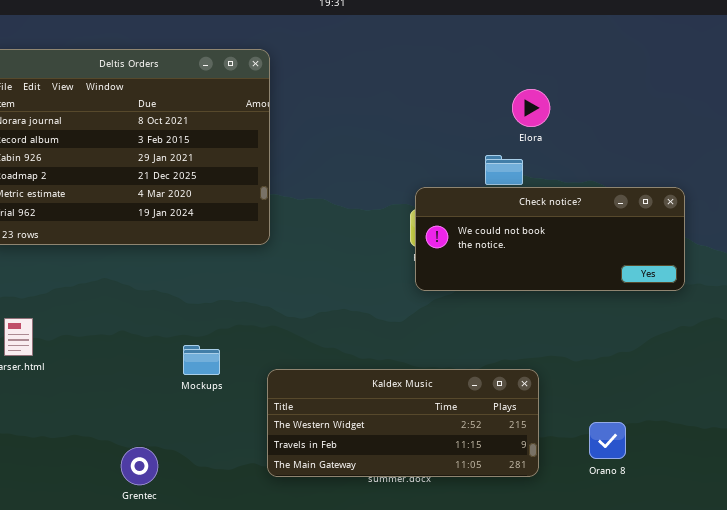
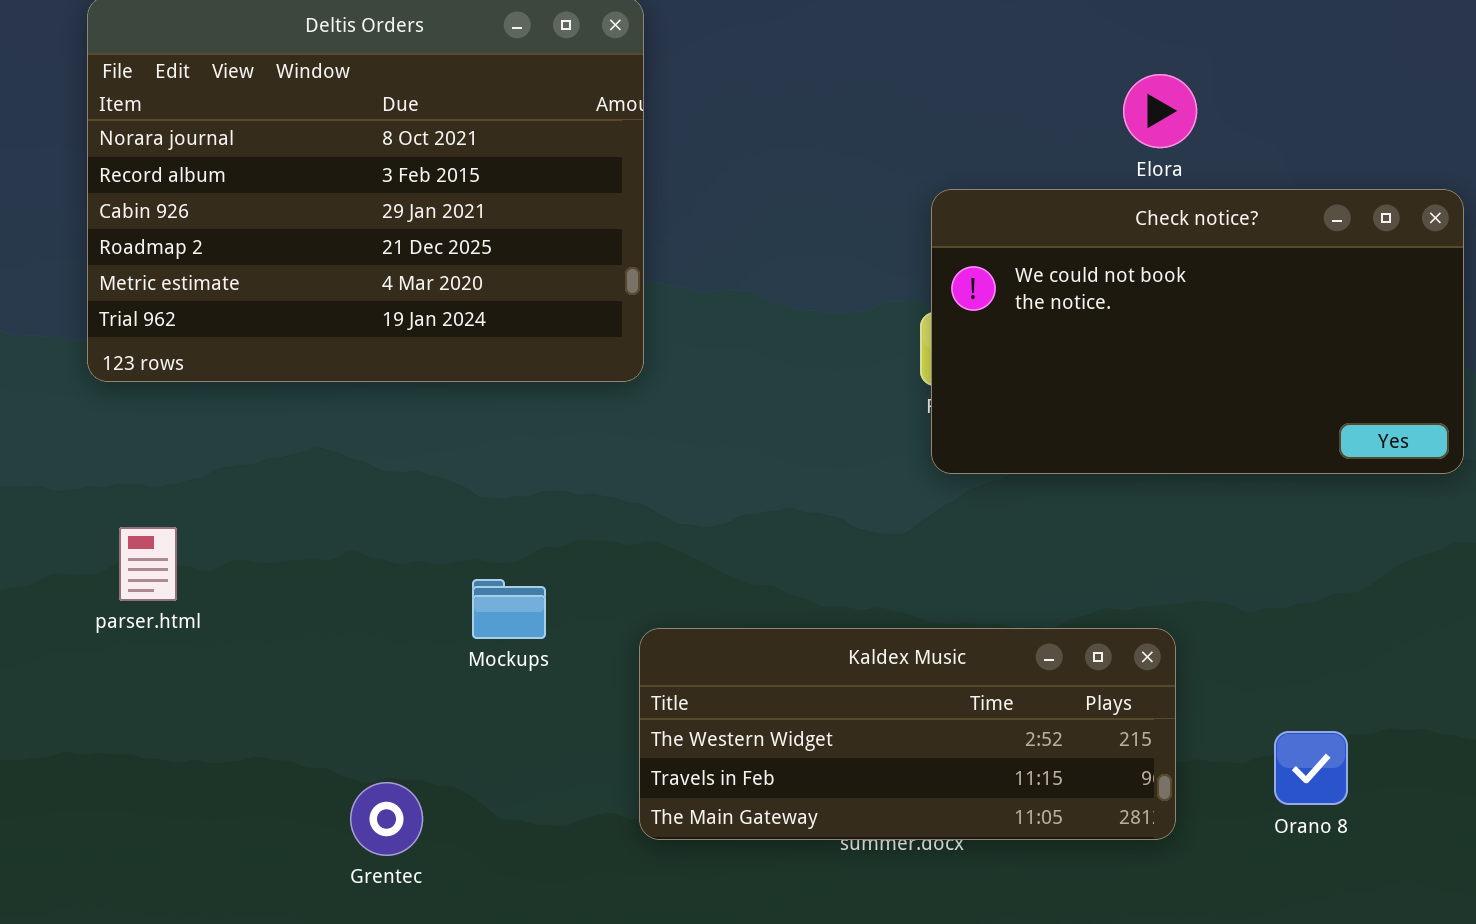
Check notice?: [415,187,685,291] -> [931,189,1464,474], resized

